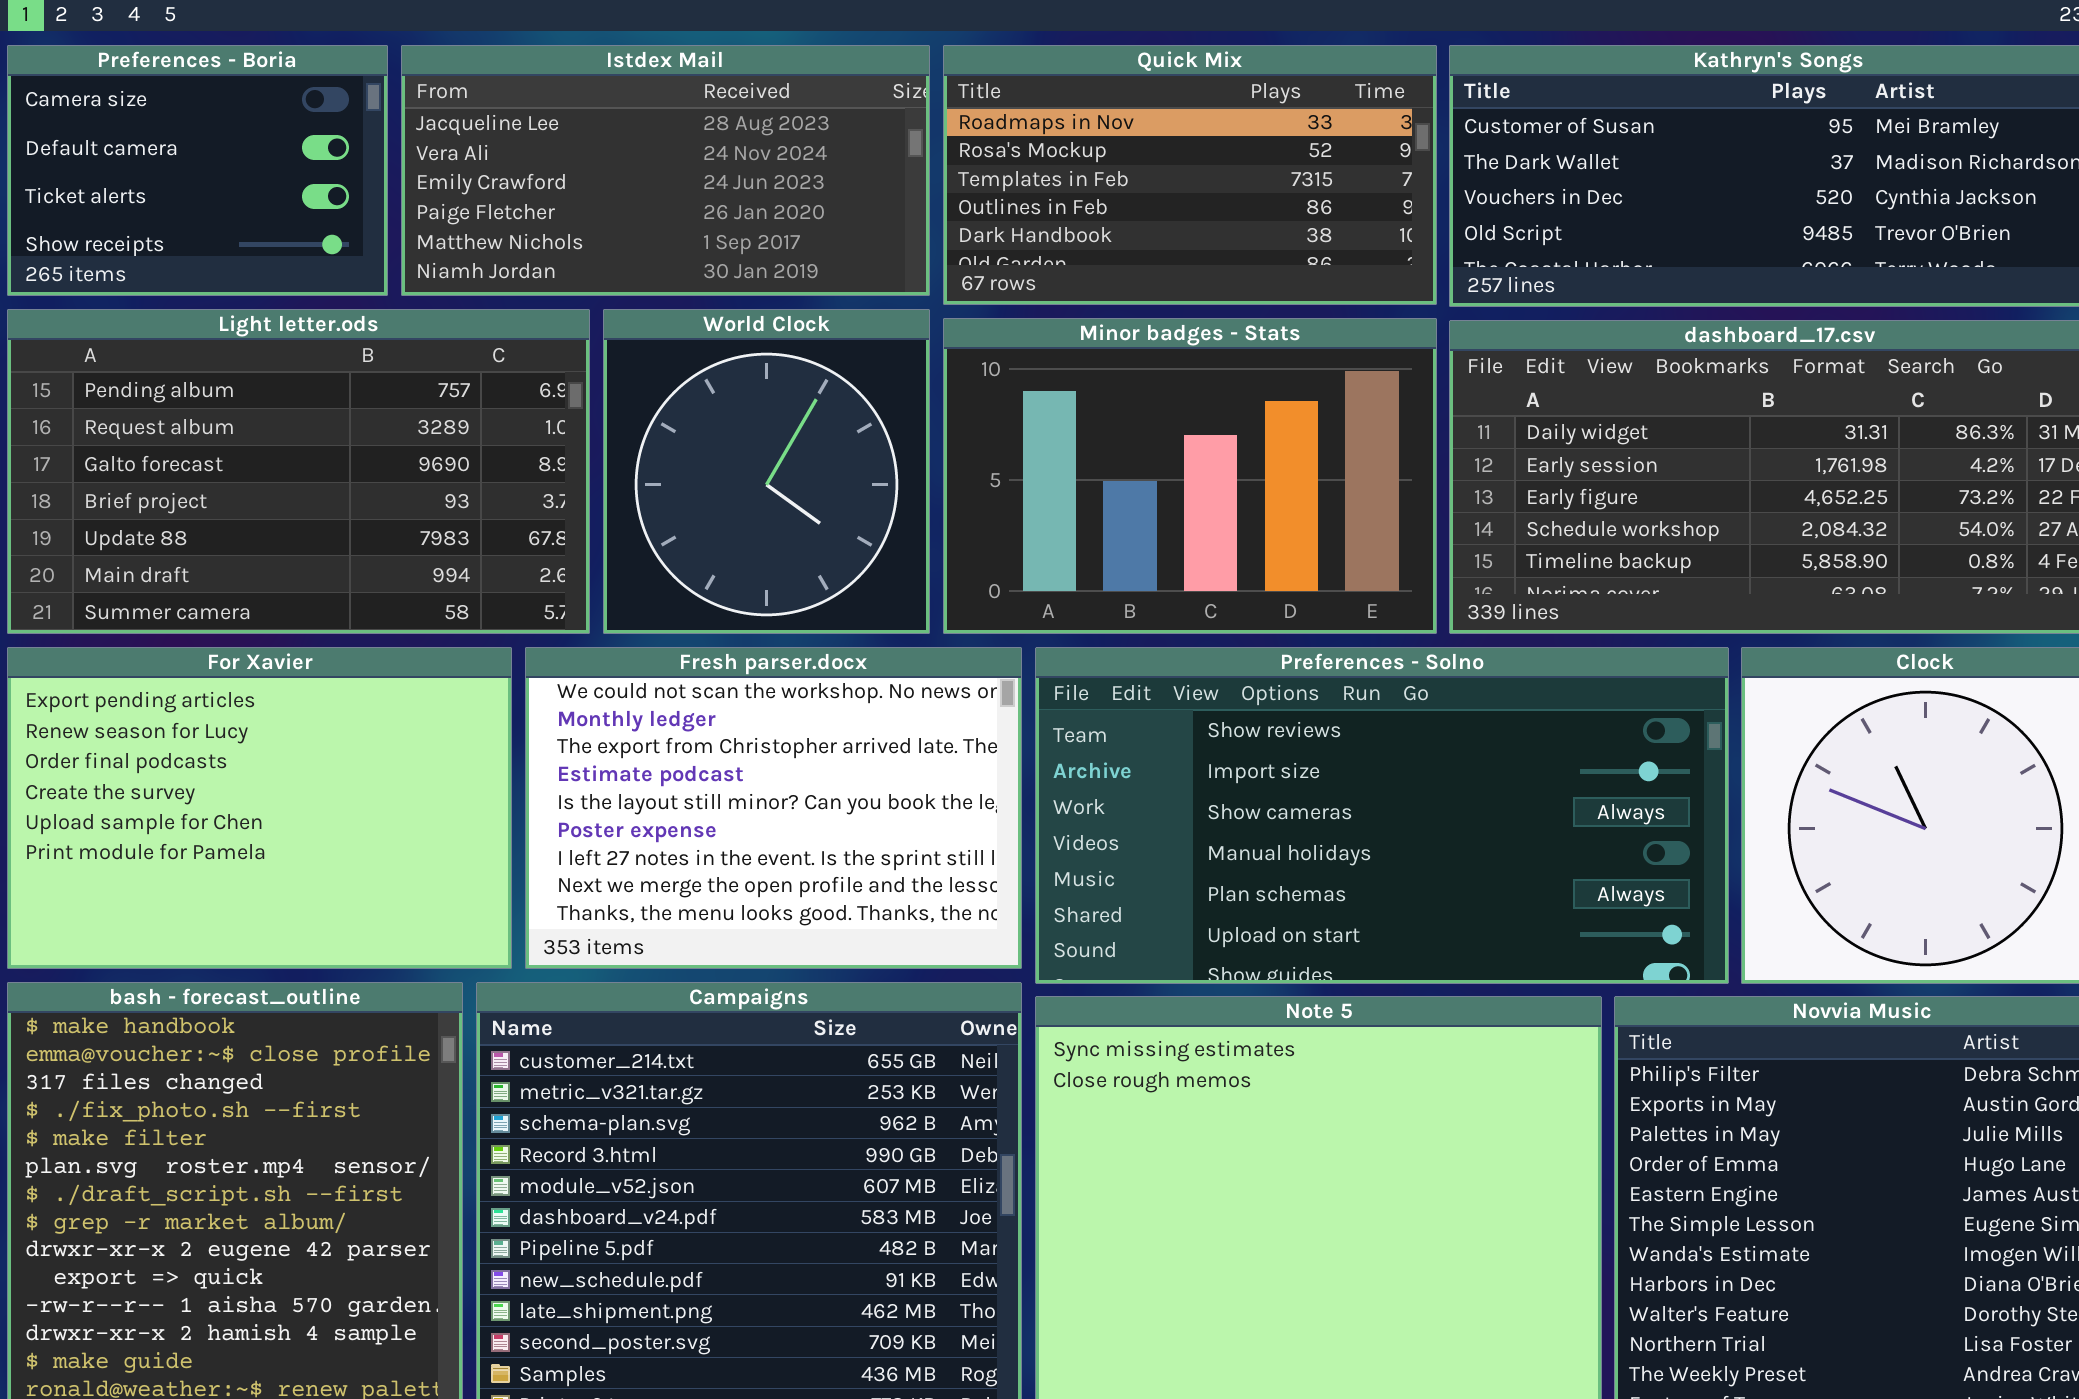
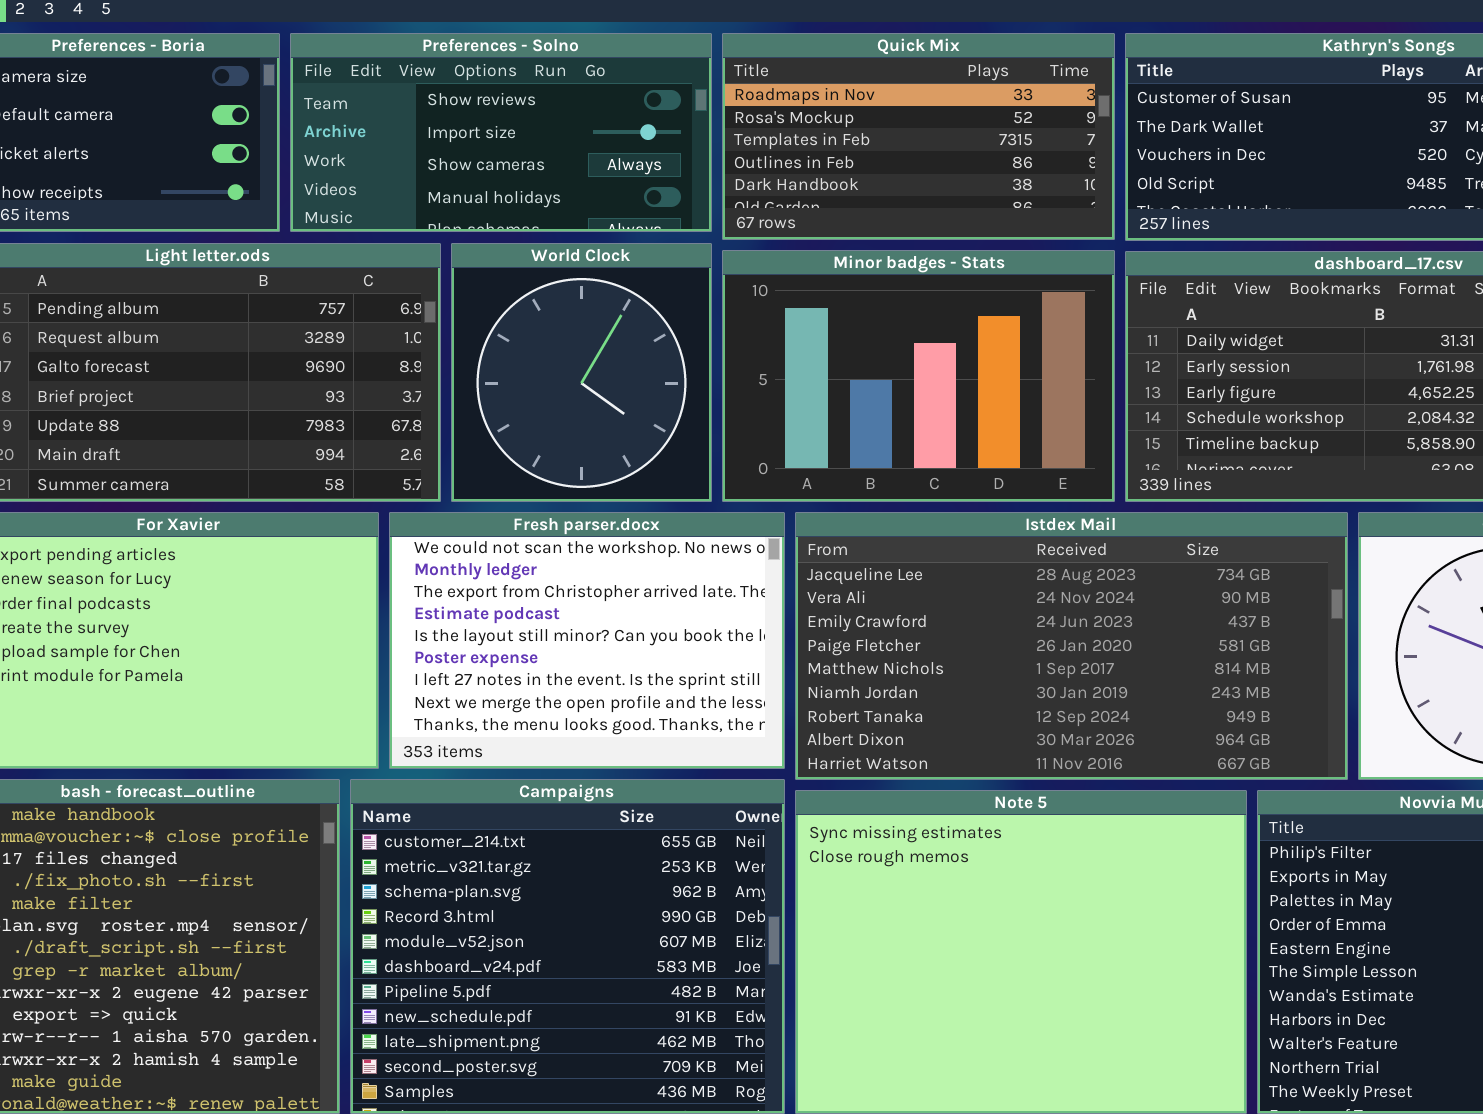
Istdex Mail: [401,45,930,296] -> [795,512,1348,780], moved, resized
Preferences - Solno: [1035,647,1729,984] -> [290,33,712,232], moved, resized

